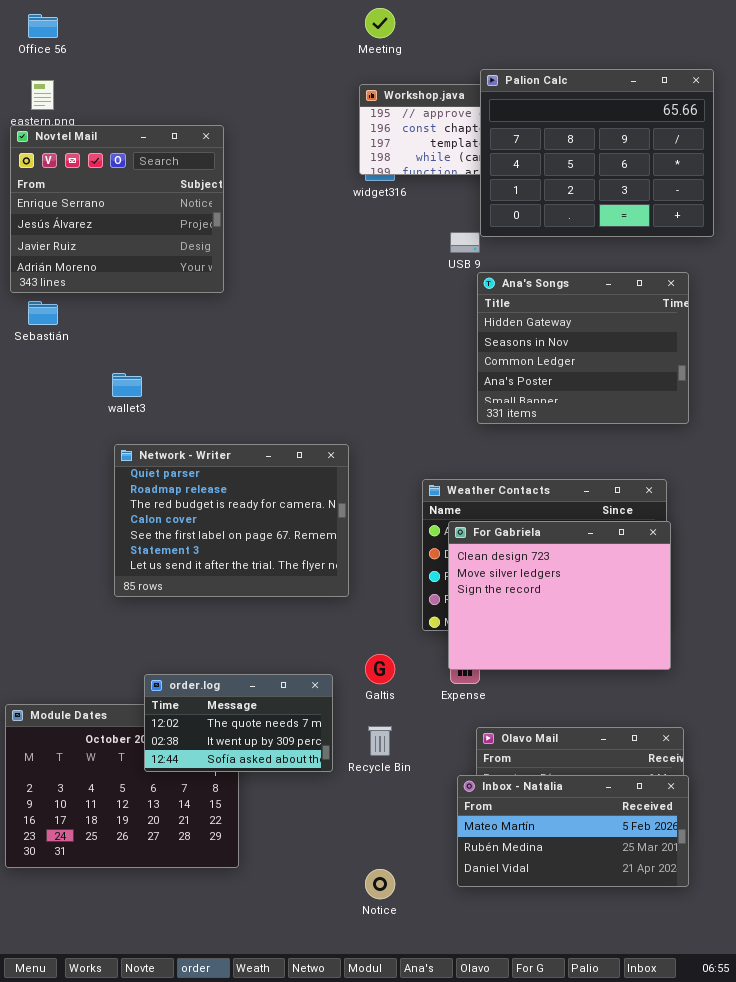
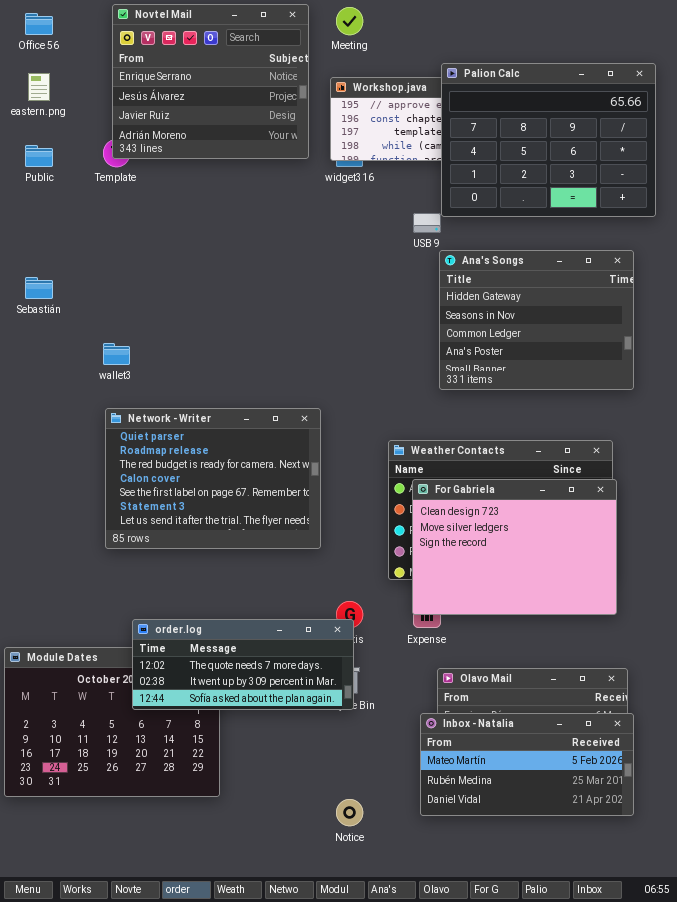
Novtel Mail: [10,125,224,293] -> [112,4,309,159], moved
order.log: [144,674,333,772] -> [132,619,354,710], resized

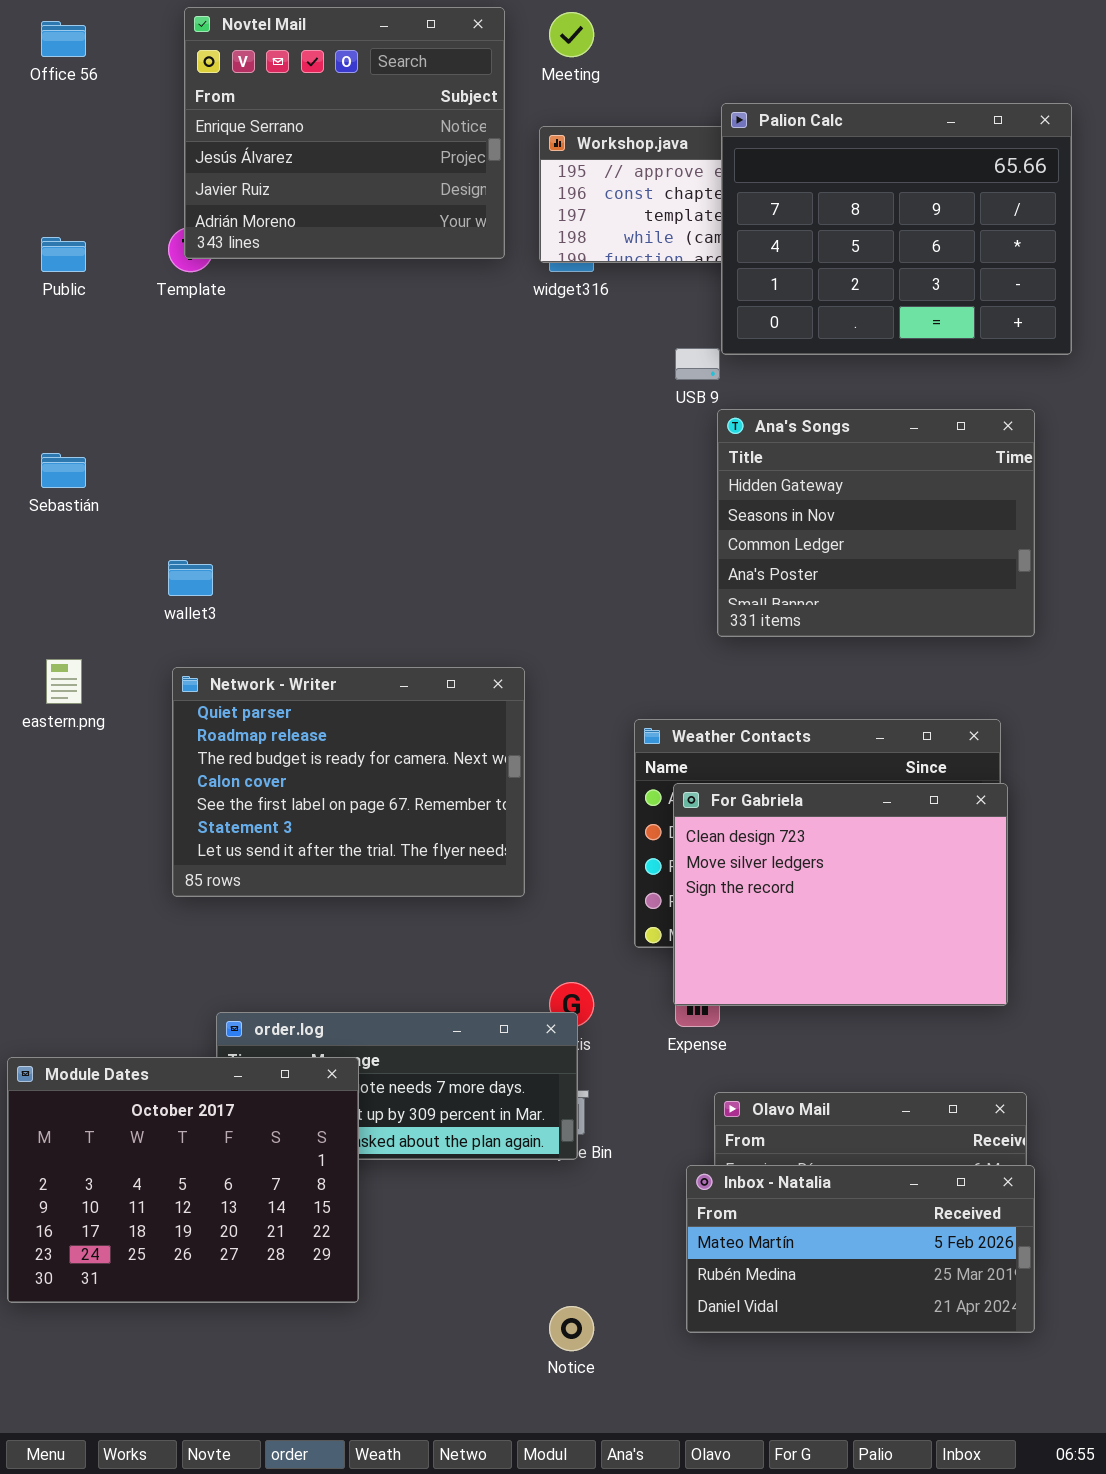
eastern.png: [28,73,50,101] -> [46,659,82,704], moved
Module Dates: [4,647,220,797] -> [7,1057,359,1303], raised

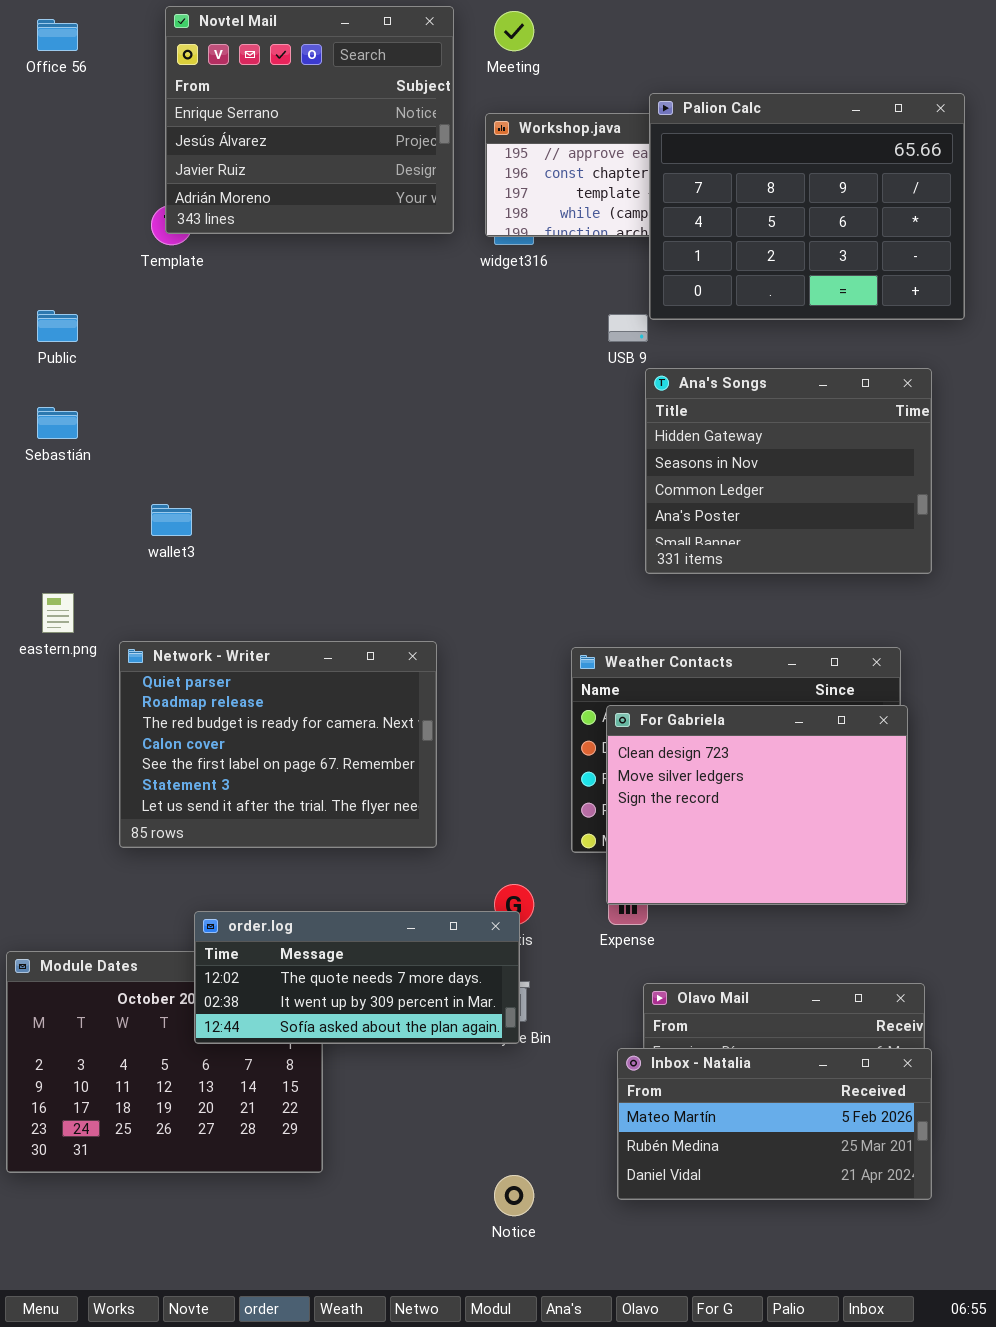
Public: [41,237,86,272] -> [37,310,78,342], moved
Network - Writer: [172,667,525,897] -> [119,641,437,848], moved
order.log: [216,1012,578,1160] -> [194,911,520,1044], raised

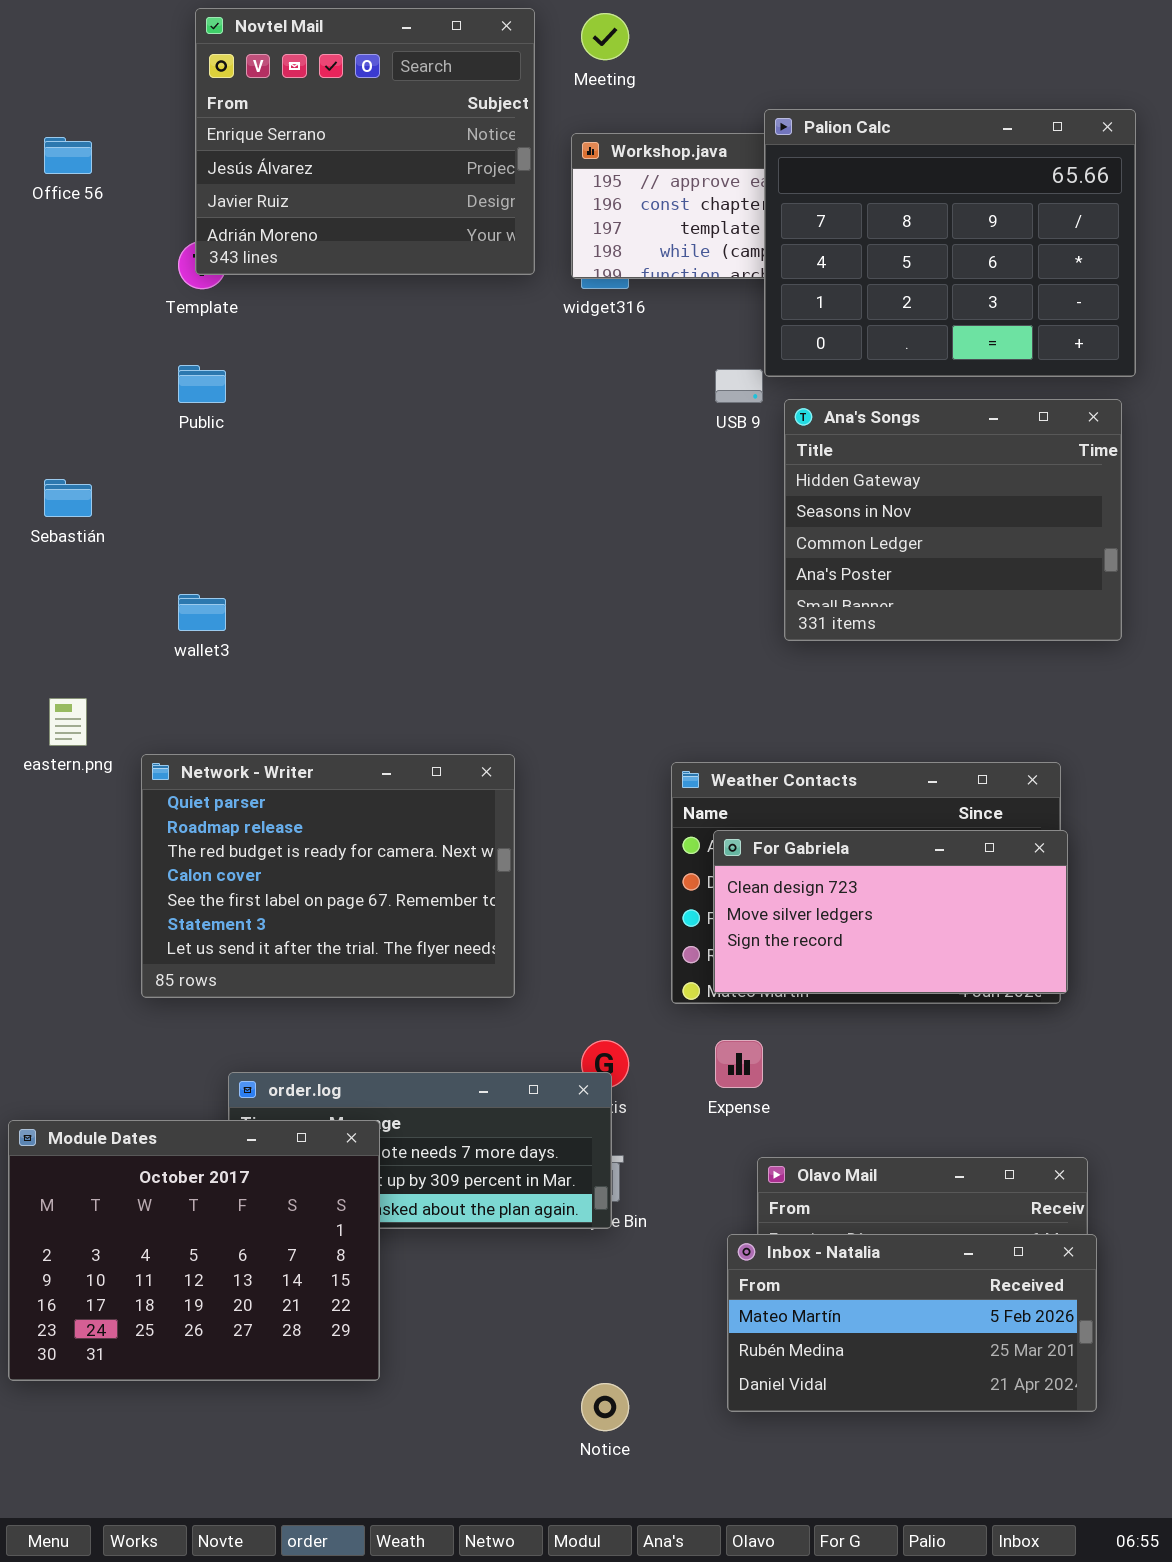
Office 56: [37,19,78,51] -> [44,137,92,174], moved
Public: [37,310,78,342] -> [178,365,226,403], moved
Ana's Songs: [645,368,932,574] -> [784,399,1122,641], moved
For Gabriela: [606,705,908,905] -> [713,830,1068,994], resized
Module Dates: [6,951,323,1173] -> [8,1120,380,1381], raised

